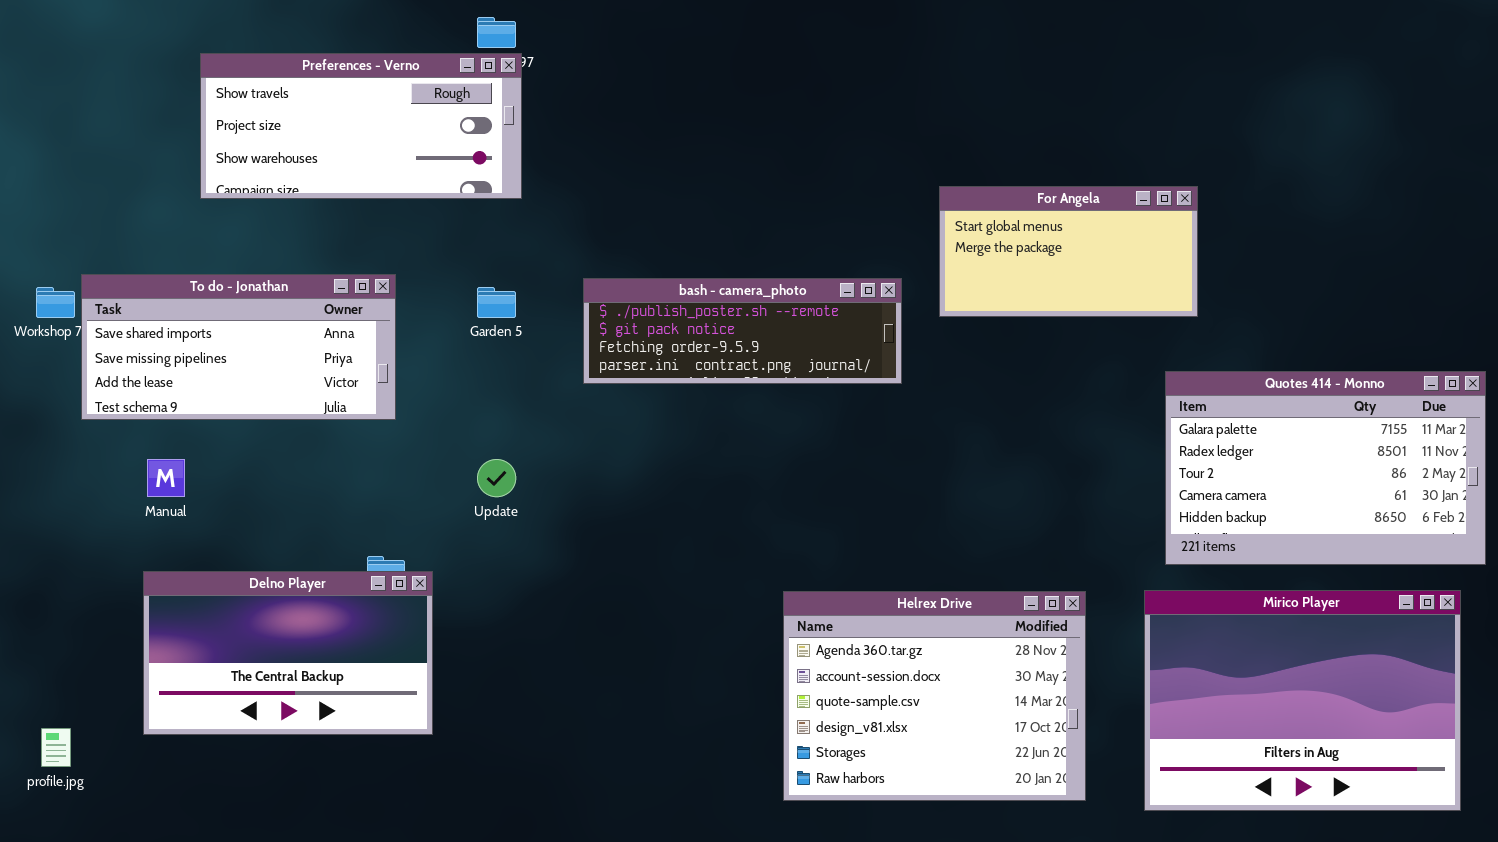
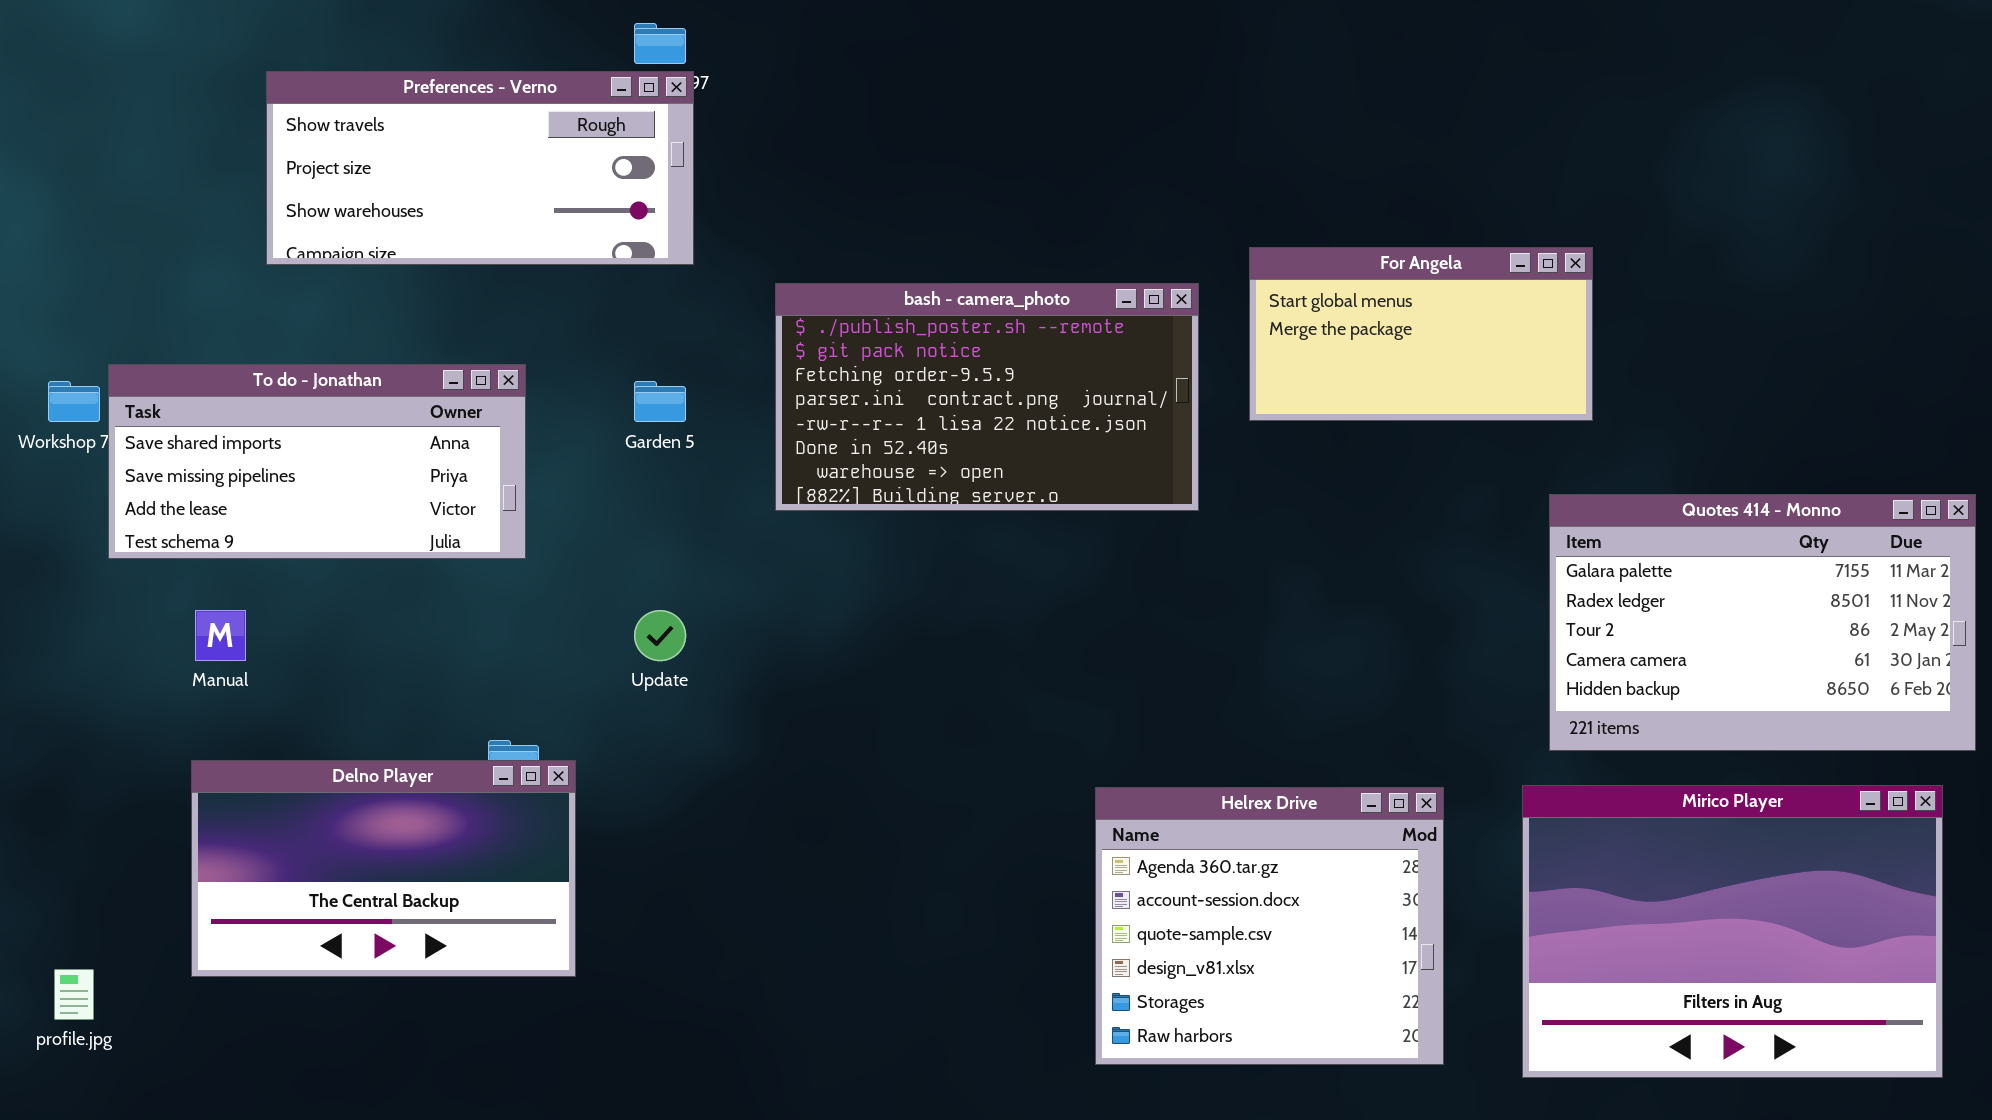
bash - camera_photo: [583,278,902,384] -> [775,283,1199,511], resized
Helrex Drive: [783,591,1086,801] -> [1095,787,1444,1065], resized

